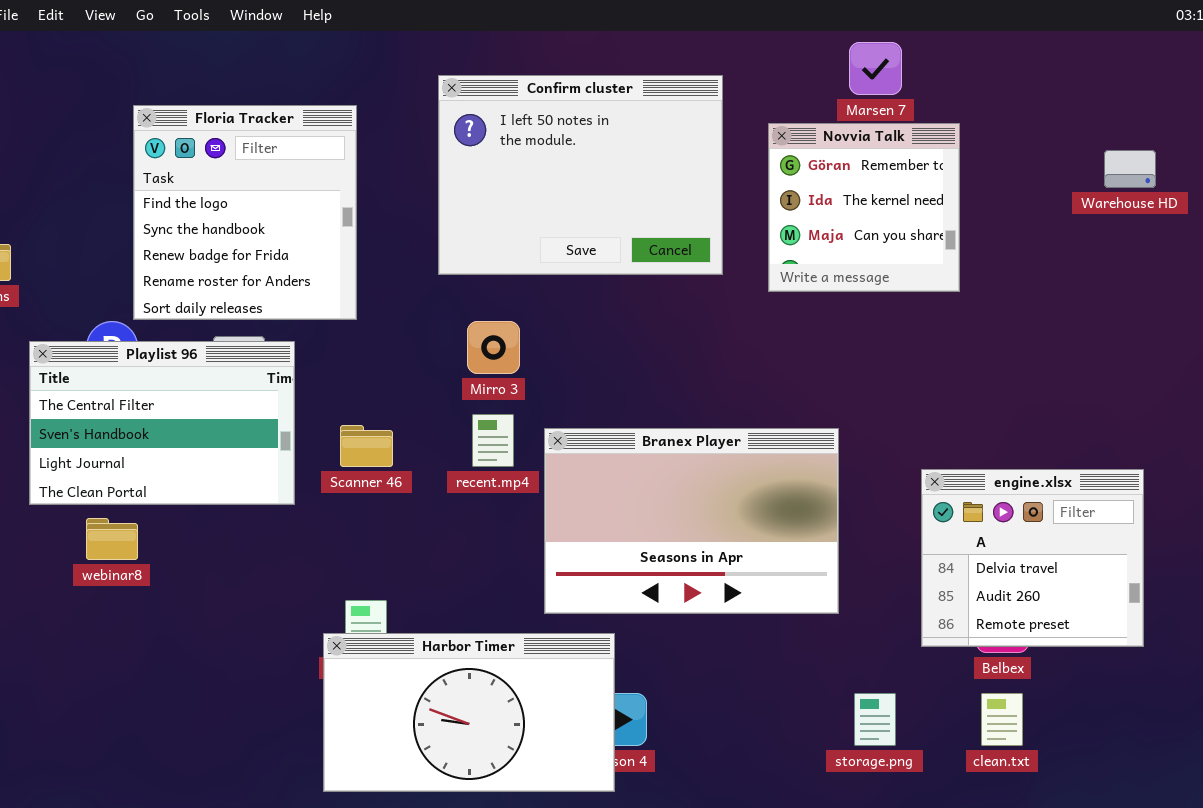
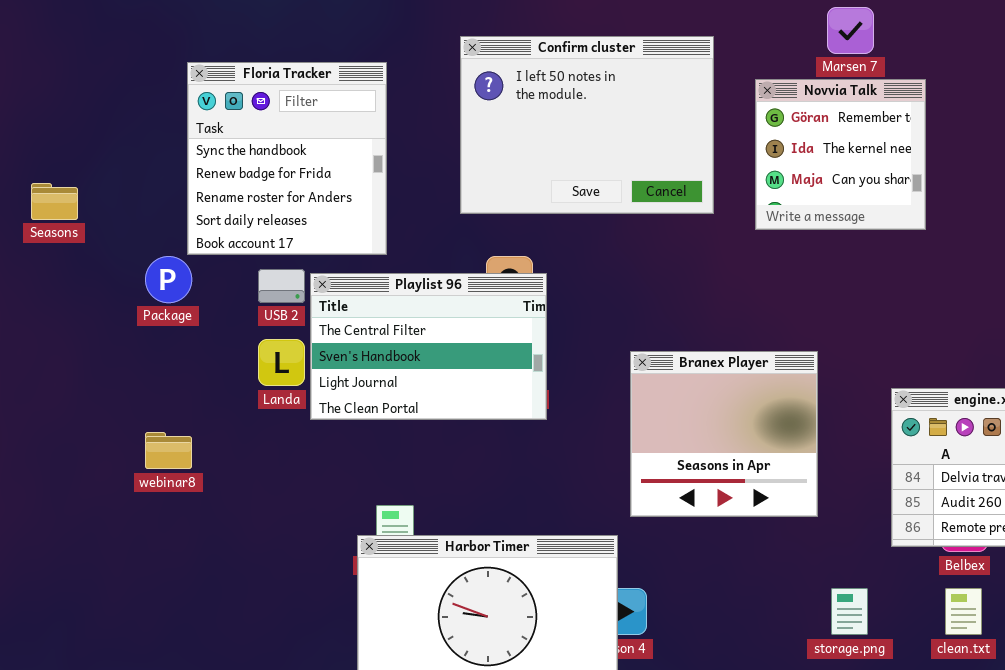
Floria Tracker: [133,105,357,320] -> [187,62,387,255], scrolled down 1 row
Playlist 96: [29,341,295,505] -> [310,273,547,420], moved
Branex Player: [544,428,839,614] -> [630,351,818,517], resized

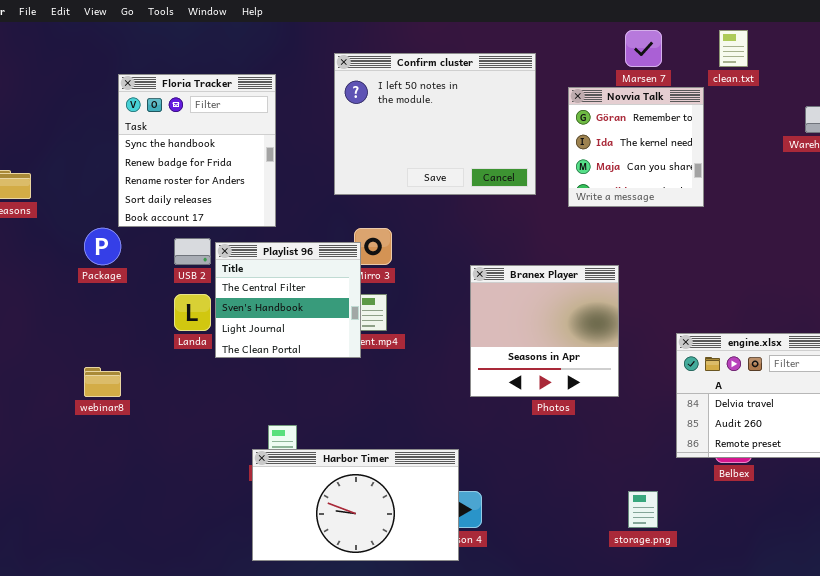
Playlist 96: [310,273,547,420] -> [215,242,361,358], resized
Branex Player: [630,351,818,517] -> [470,265,619,397], moved
clean.txt: [945,588,982,635] -> [719,30,748,67], moved

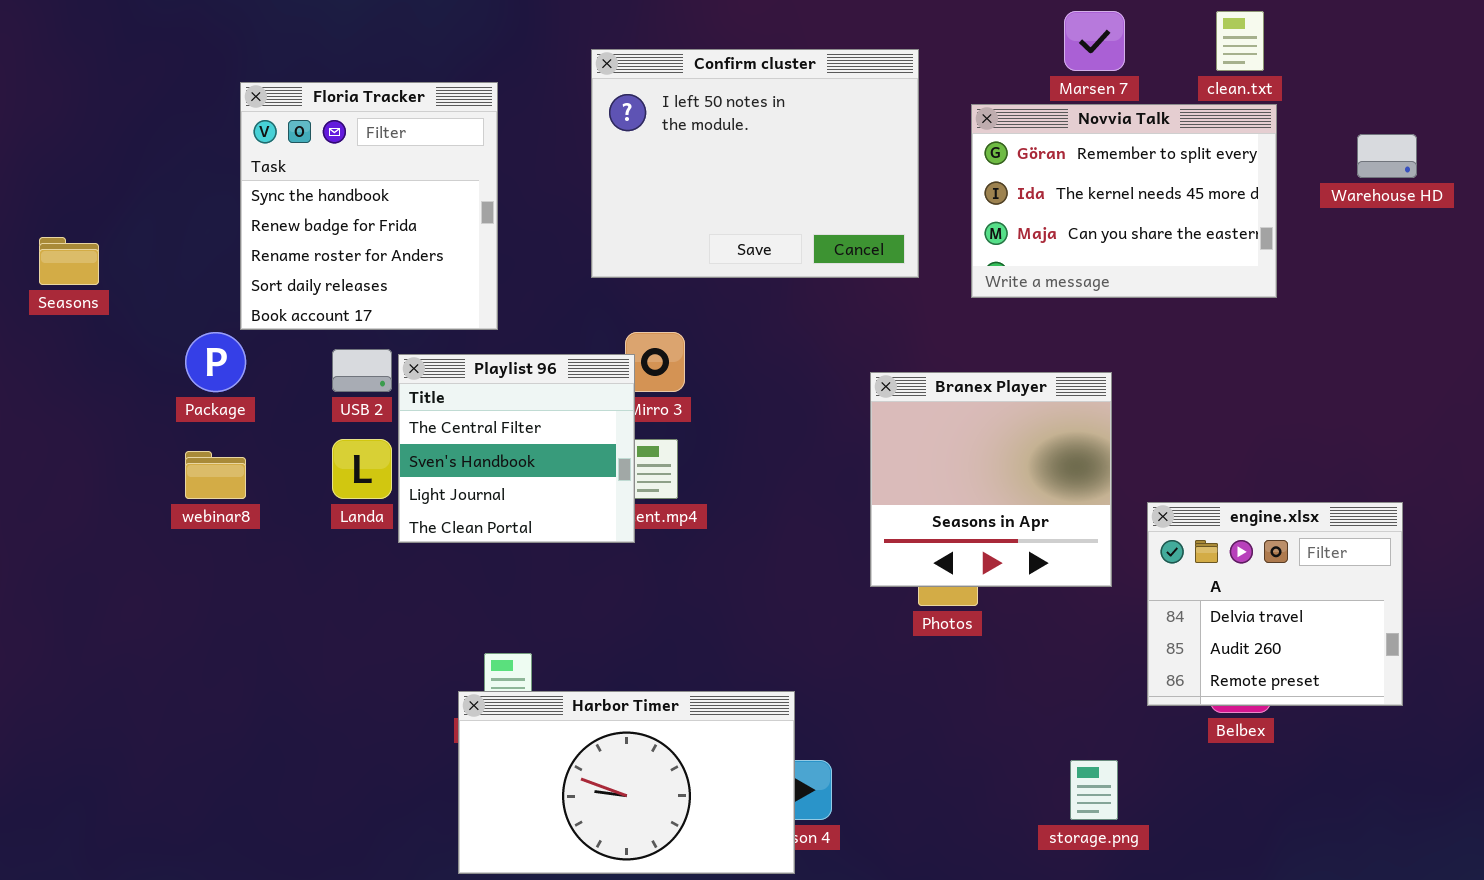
Novvia Talk: [568,87,704,207] -> [971,104,1277,298], resized
Branex Player: [470,265,619,397] -> [870,372,1112,587], moved
webinar8: [84,367,121,397] -> [185,451,246,499], moved

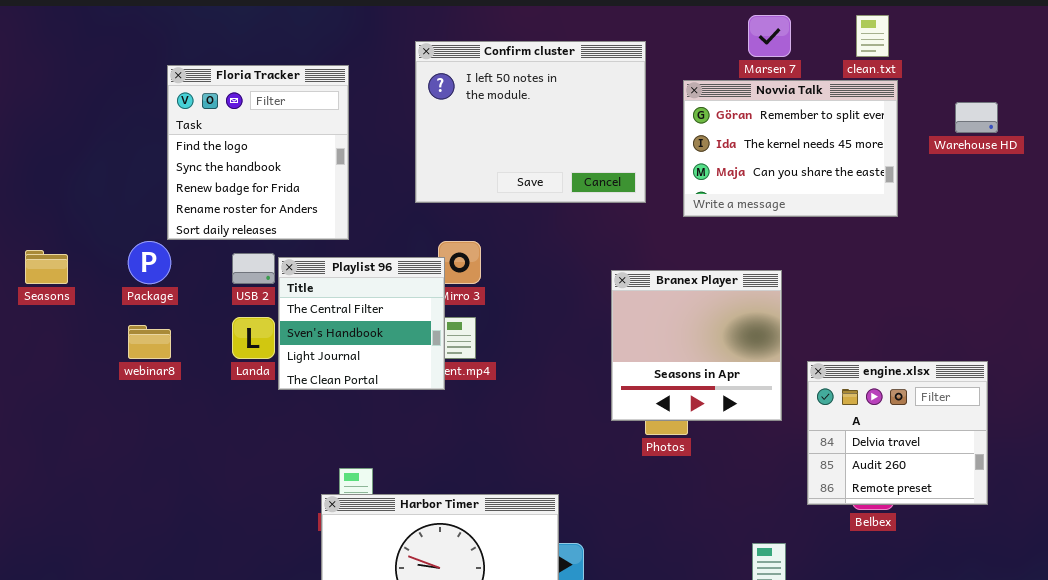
Floria Tracker: [240,82,498,330] -> [167,65,349,240], scrolled up 1 row
Seasons: [39,237,99,285] -> [25,250,68,284], moved

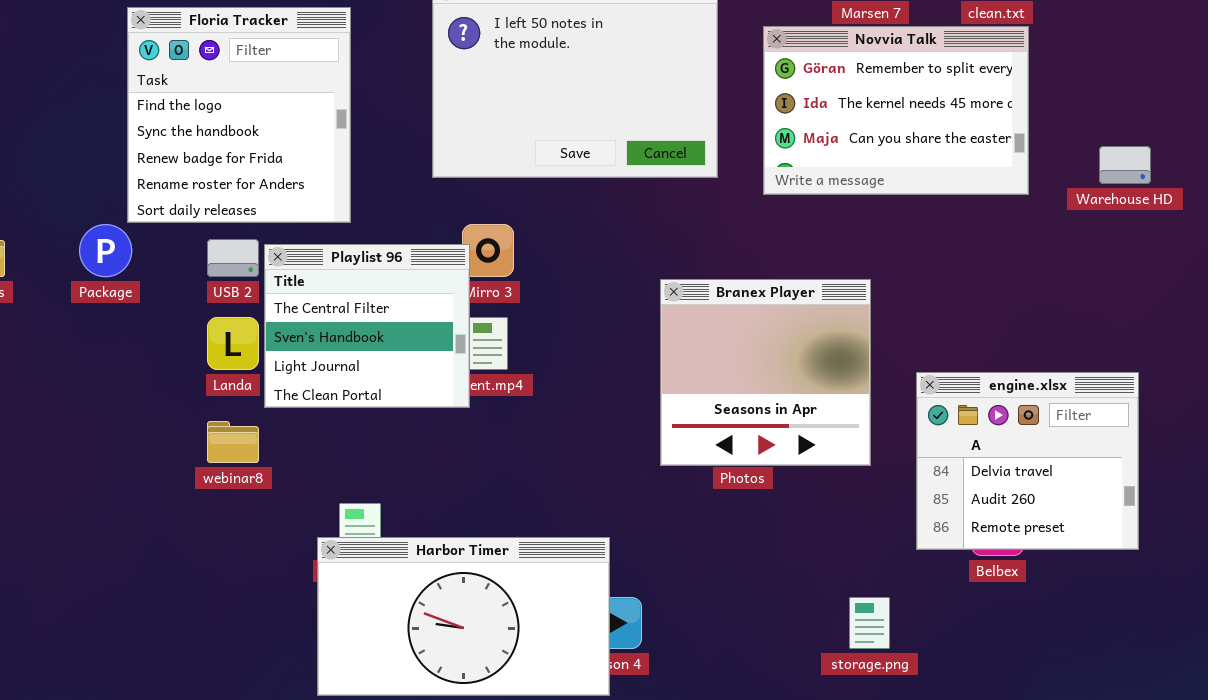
Warehouse HD: [955,102,998,133] -> [1099,146,1151,184], moved
Branex Player: [611,270,782,421] -> [660,279,871,466], moved
webinar8: [128,325,171,359] -> [207,421,259,463], moved

